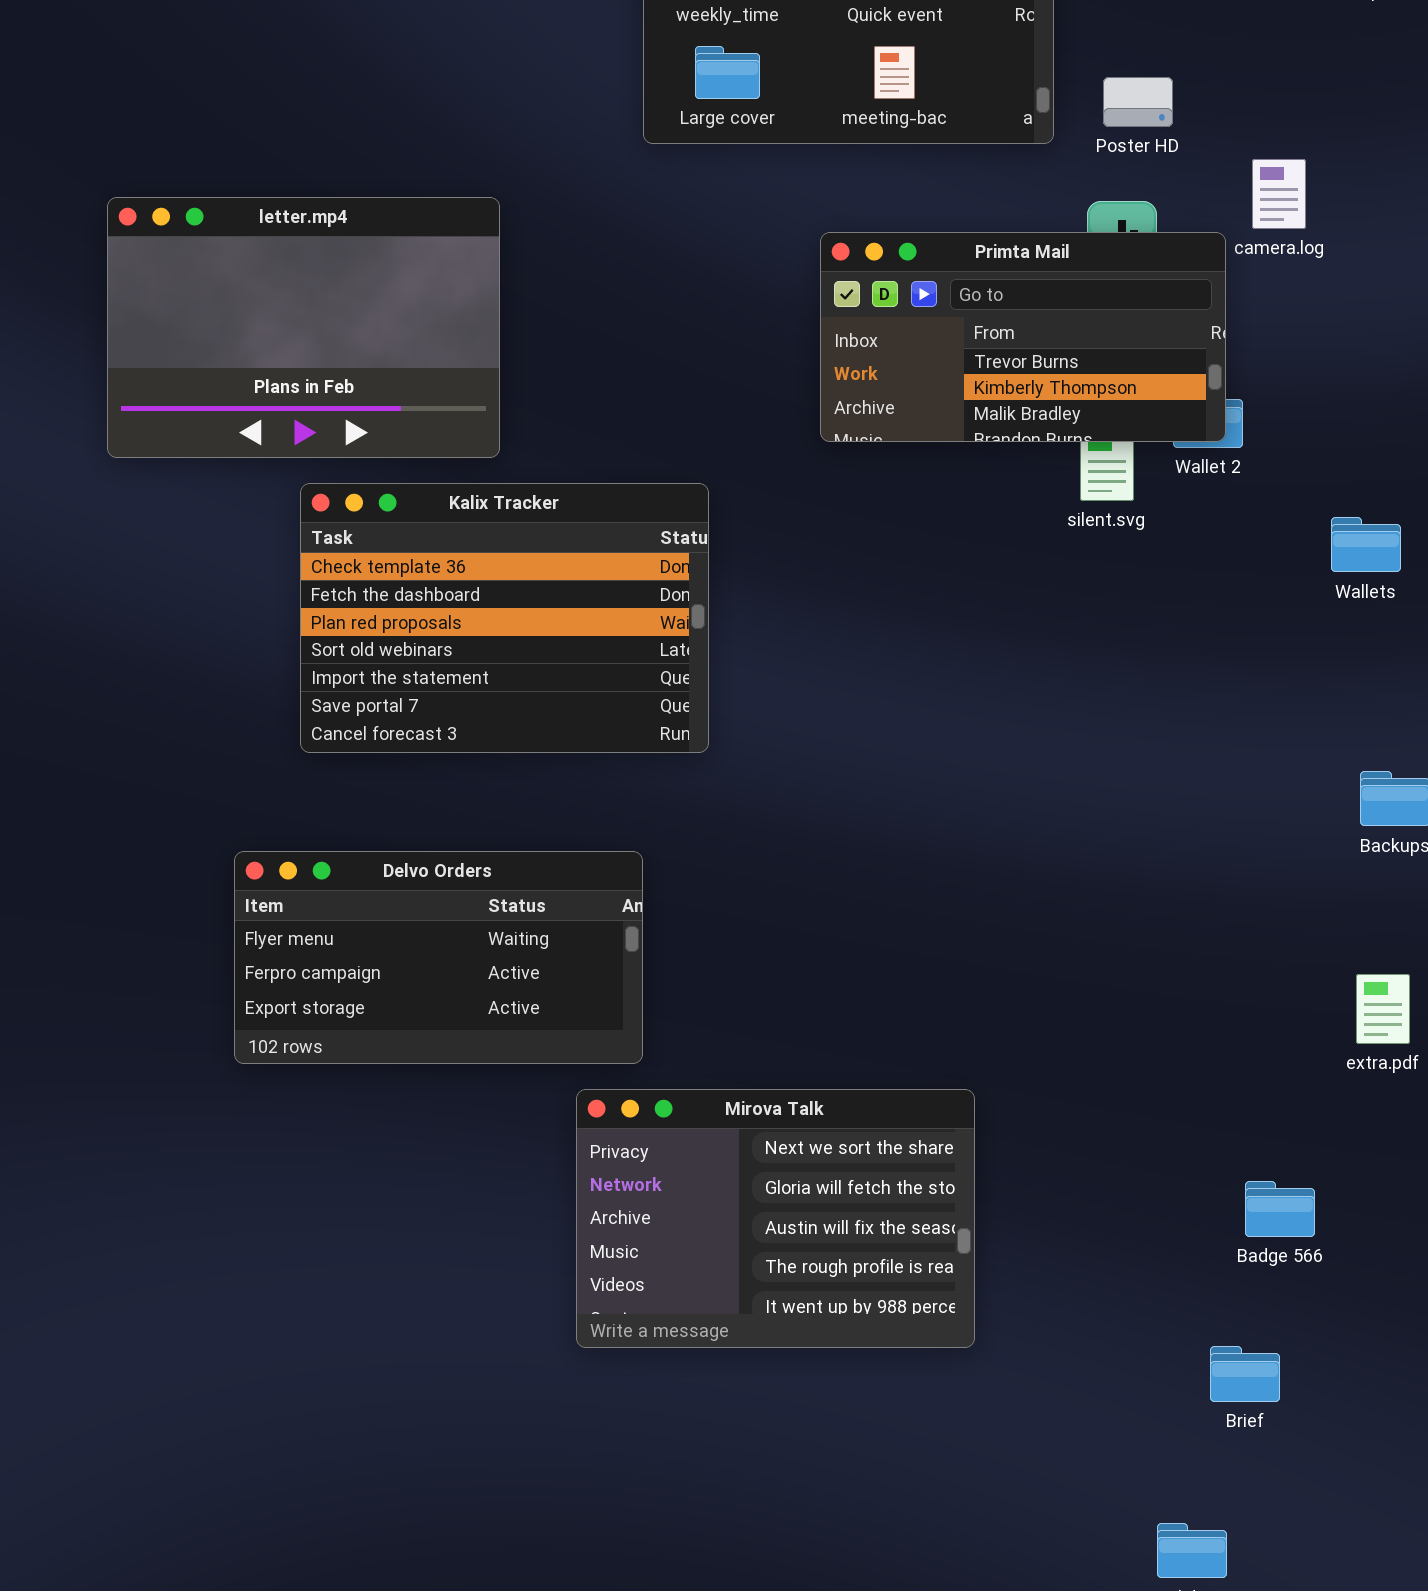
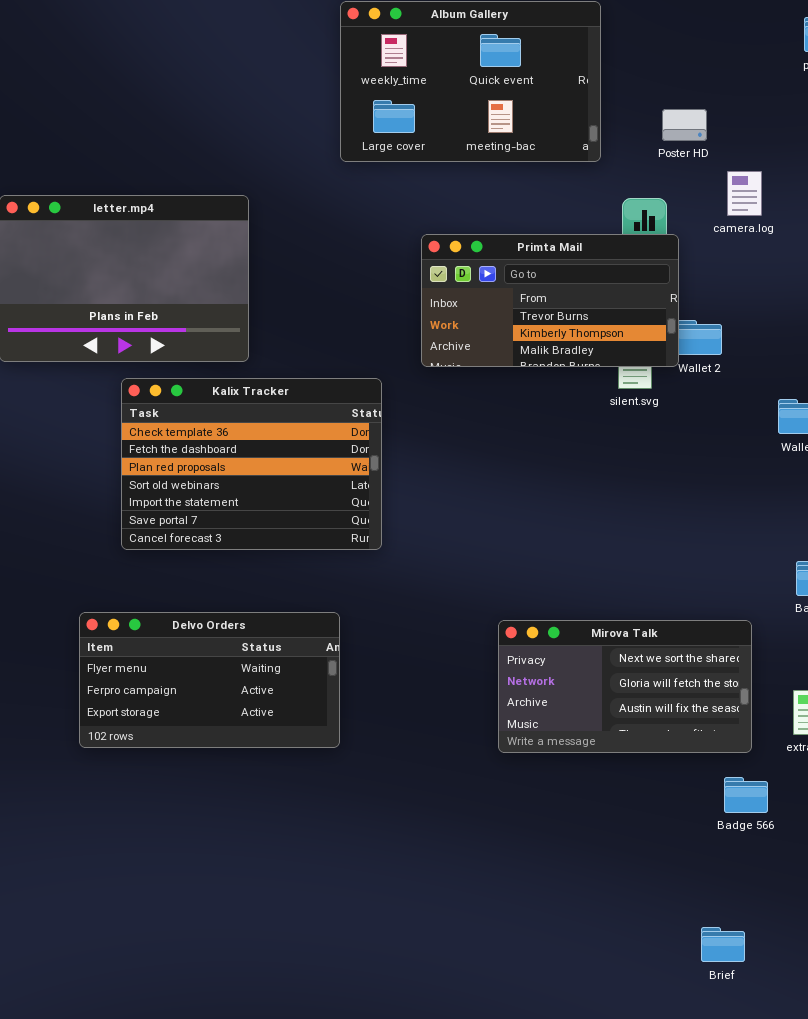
Poster HD: [1103,77,1173,127] -> [662,109,707,141], moved
Primta Mail: [820,232,1226,442] -> [421,234,679,367], moved
Mirova Talk: [576,1089,975,1348] -> [498,620,752,753], moved, resized
Badge 566: [1245,1181,1315,1237] -> [724,777,768,813], moved

